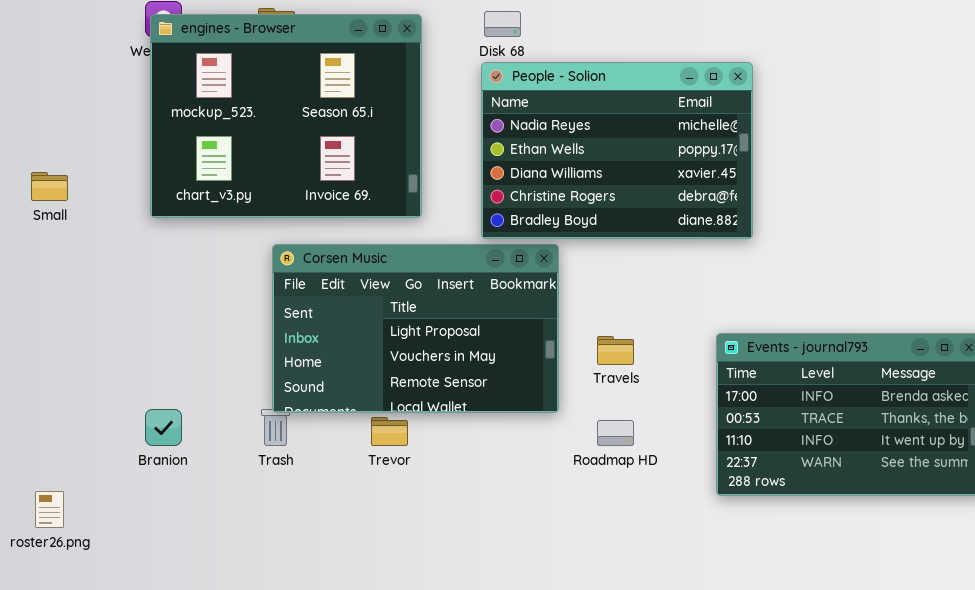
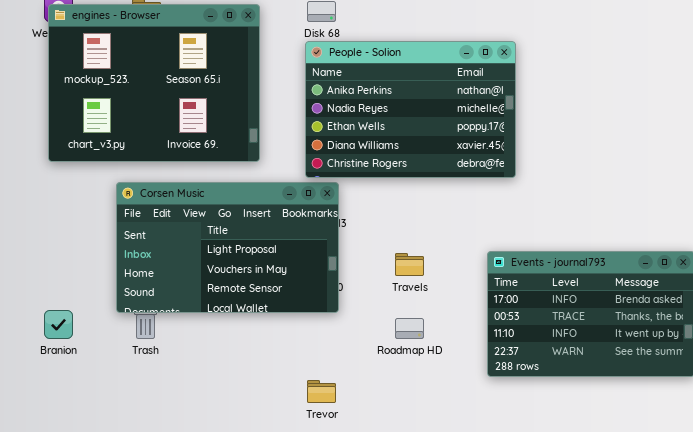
People - Solion: [481,62,753,239] -> [305,41,516,178], scrolled up 1 row
Corsen Music: [272,244,559,413] -> [116,182,339,313], moved
Trevor: [371,417,408,446] -> [307,380,336,403], moved

